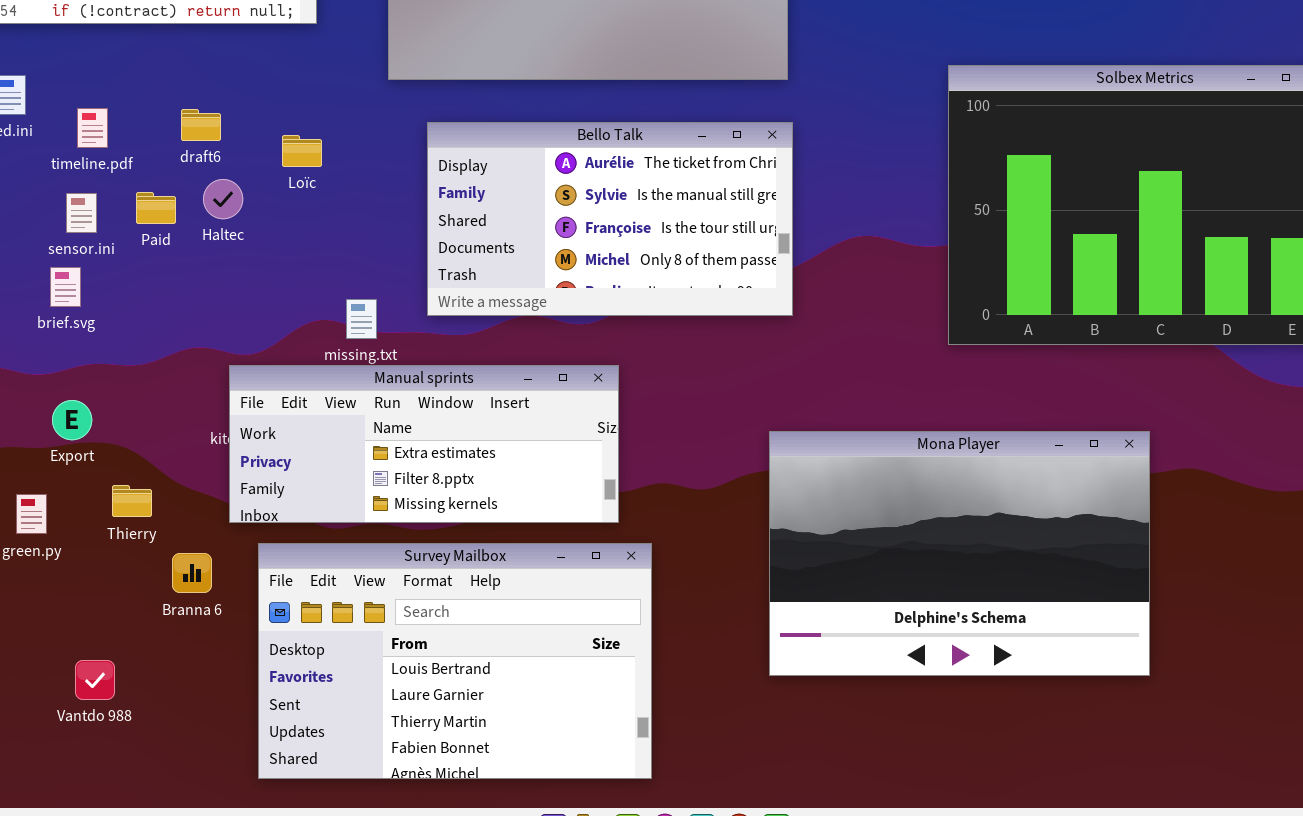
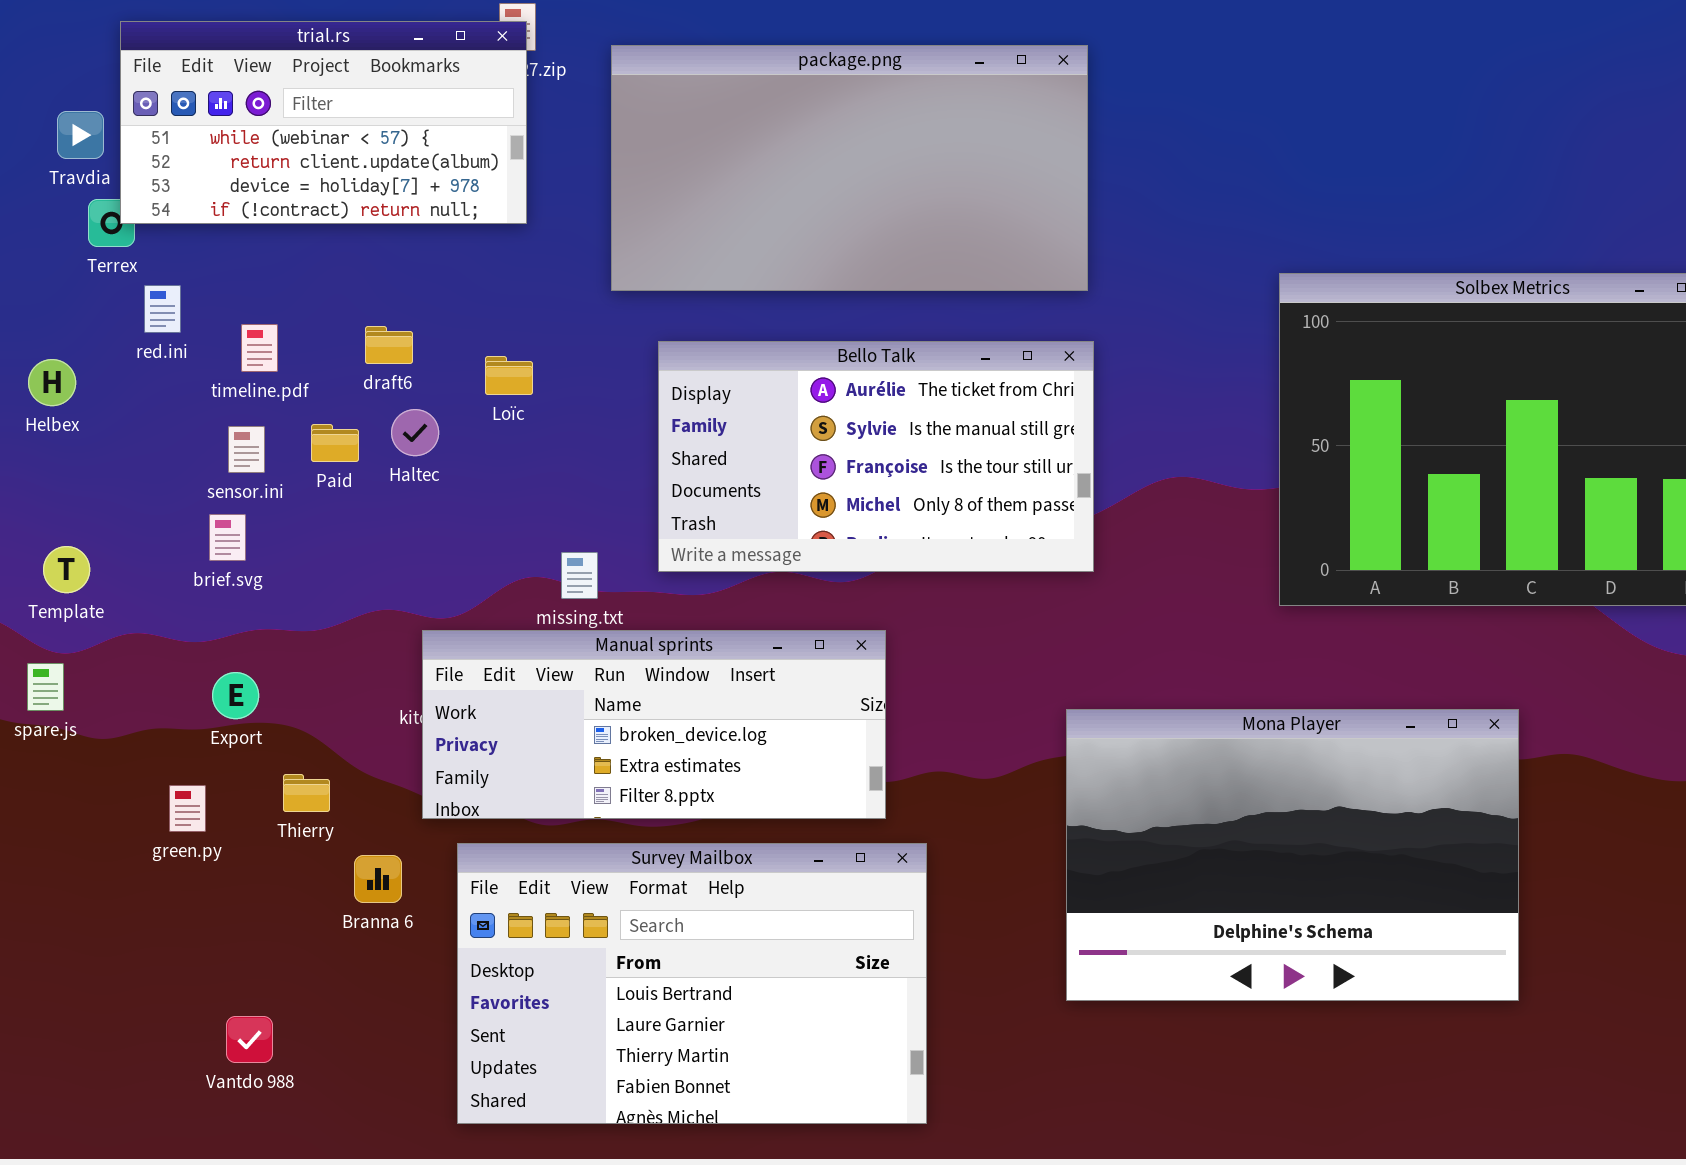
Manual sprints: [229,365,619,523] -> [422,630,886,819], scrolled up 1 row
Vantdo 988: [75,660,115,700] -> [226,1016,273,1063], moved

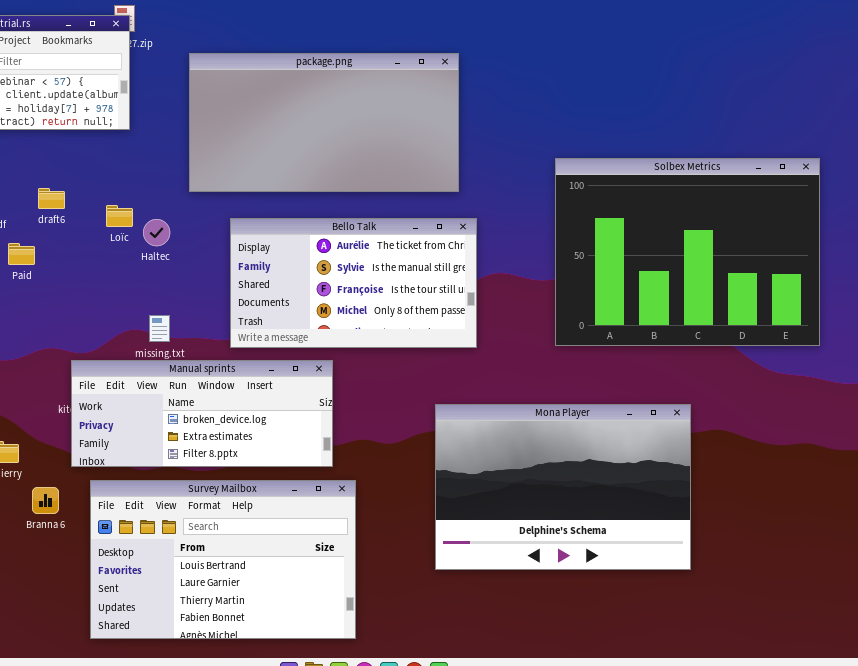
package.png: [611,45,1088,291] -> [189,53,459,192], moved
Bello Talk: [658,341,1094,572] -> [230,218,477,348], moved
Haltec: [391,409,439,456] -> [143,219,170,246], moved

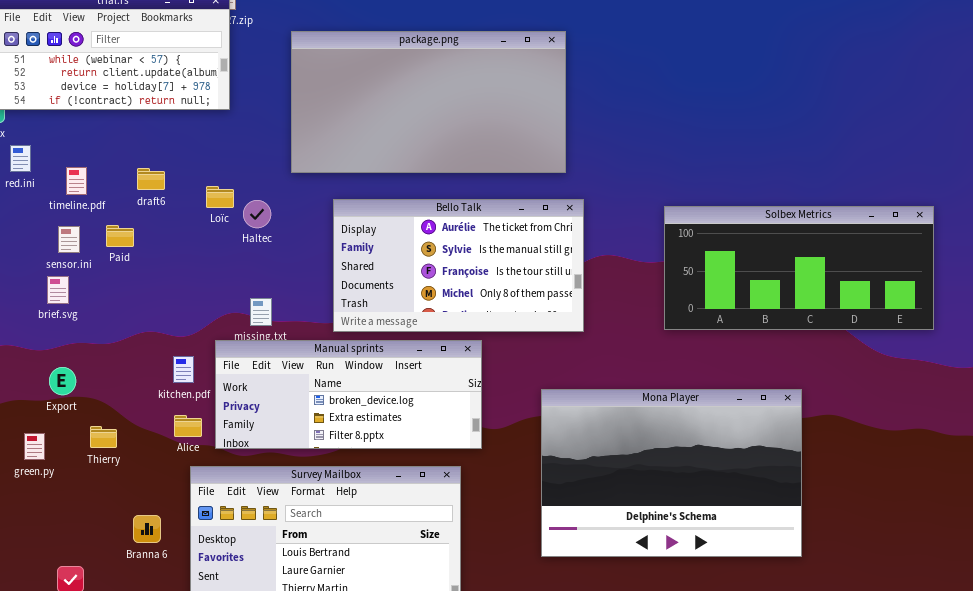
Solbex Metrics: [555,158,820,346] -> [664,206,934,330], resized
Manual sprints: [71,360,333,467] -> [215,340,482,449], moved
Branna 6: [32,487,59,514] -> [133,515,161,543], moved

